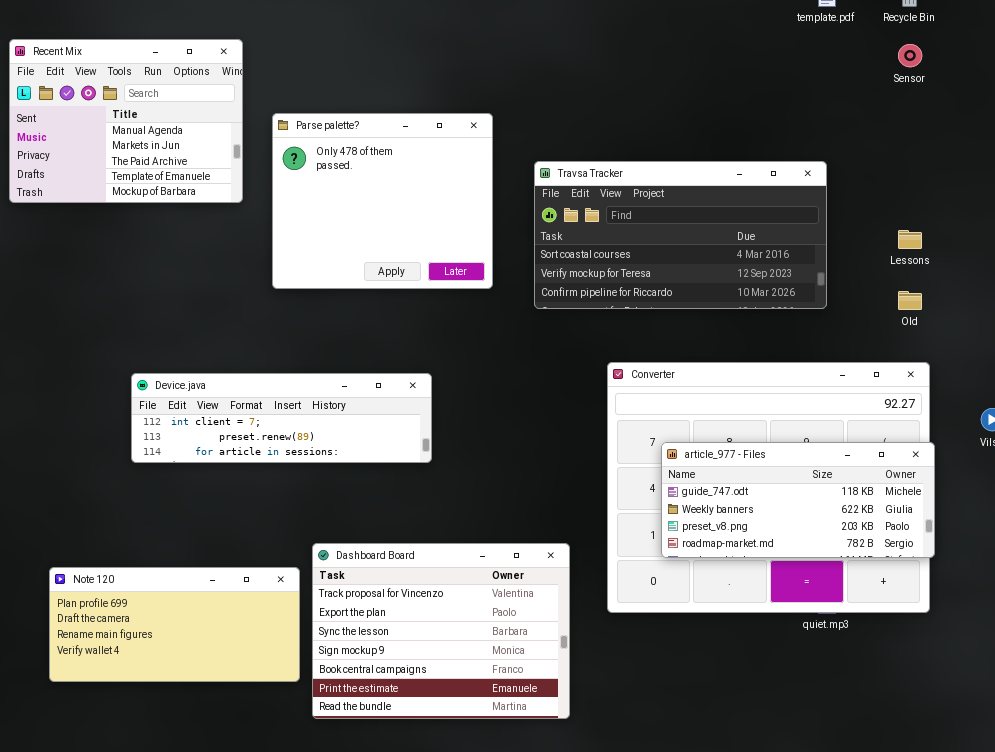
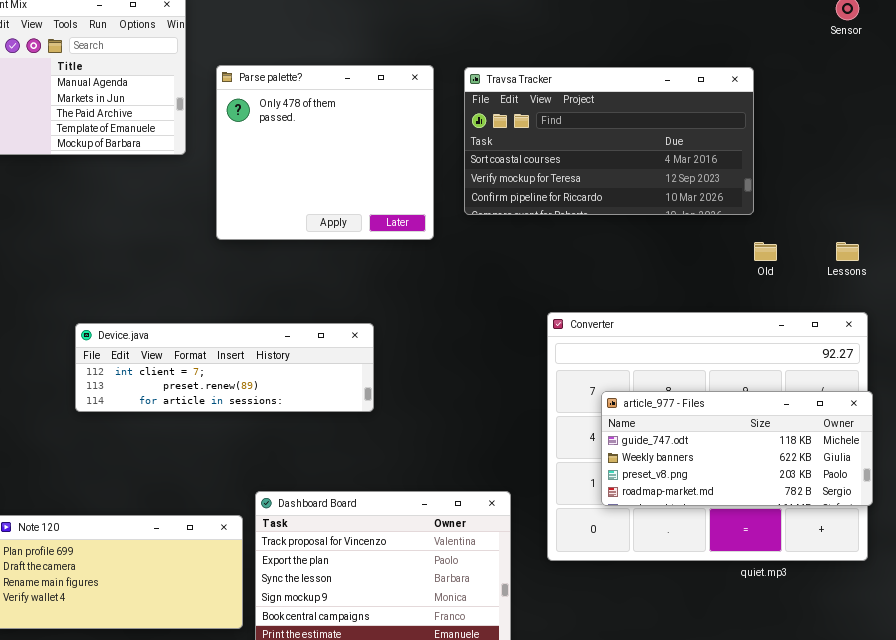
Travsa Tracker: [534,161,827,309] -> [464,67,754,215], moved
Lessons: [898,230,922,249] -> [836,242,859,261], moved
Old: [898,291,922,310] -> [754,242,777,261], moved

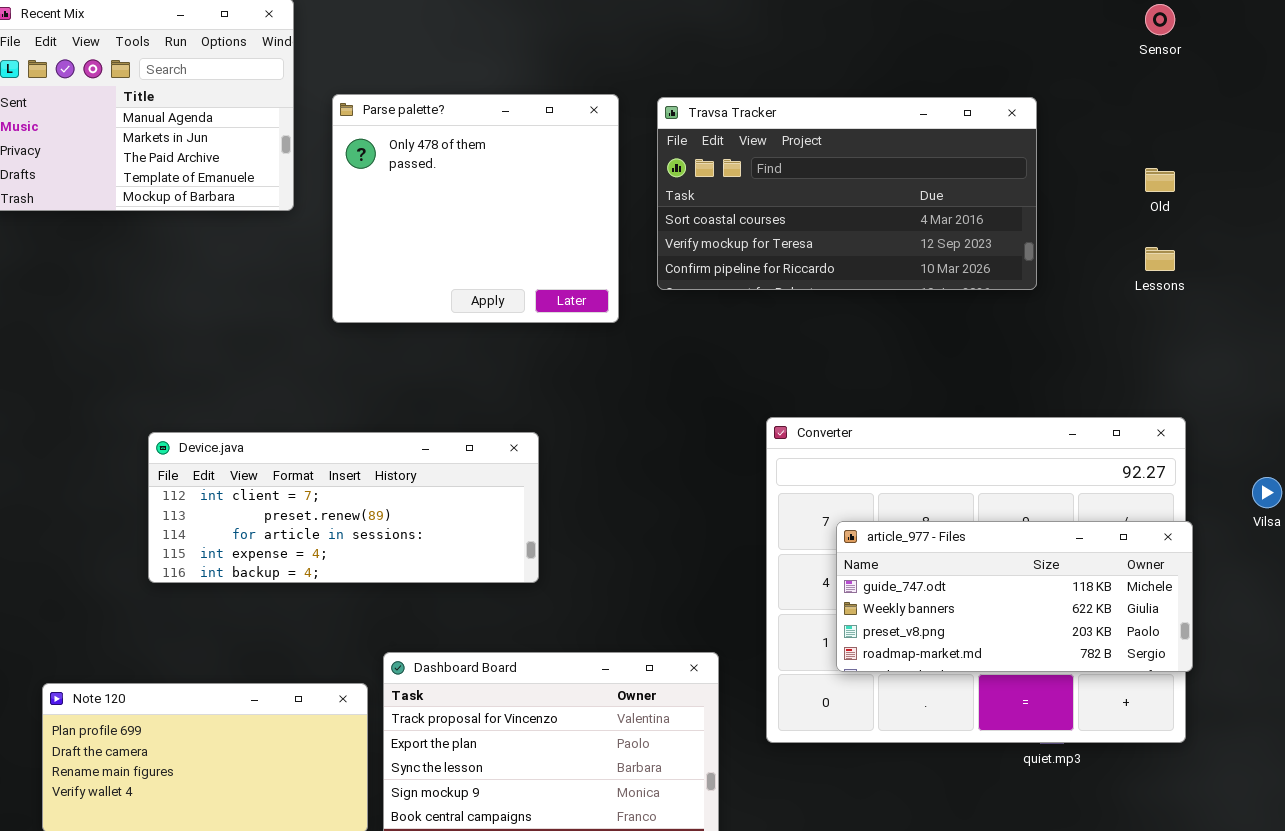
Old: [754,242,777,261] -> [1145,168,1175,192], moved
Lessons: [836,242,859,261] -> [1145,247,1175,271], moved
Device.java: [75,323,374,412] -> [148,432,539,583], resized

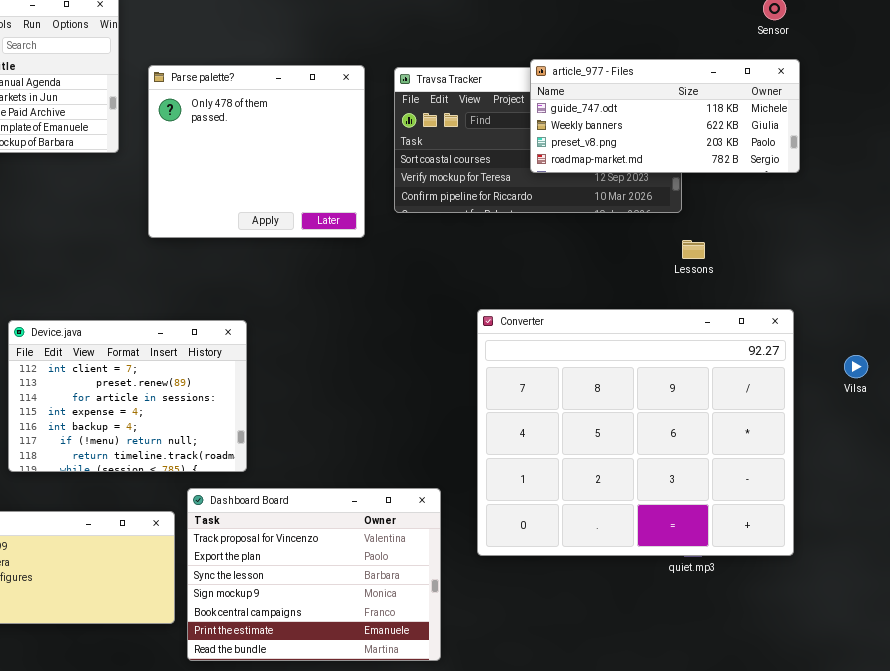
Lessons: [1145,247,1175,271] -> [682,240,705,259], moved
Device.java: [148,432,539,583] -> [8,320,247,472], resized
article_977 - Files: [836,521,1193,672] -> [530,59,800,173], moved

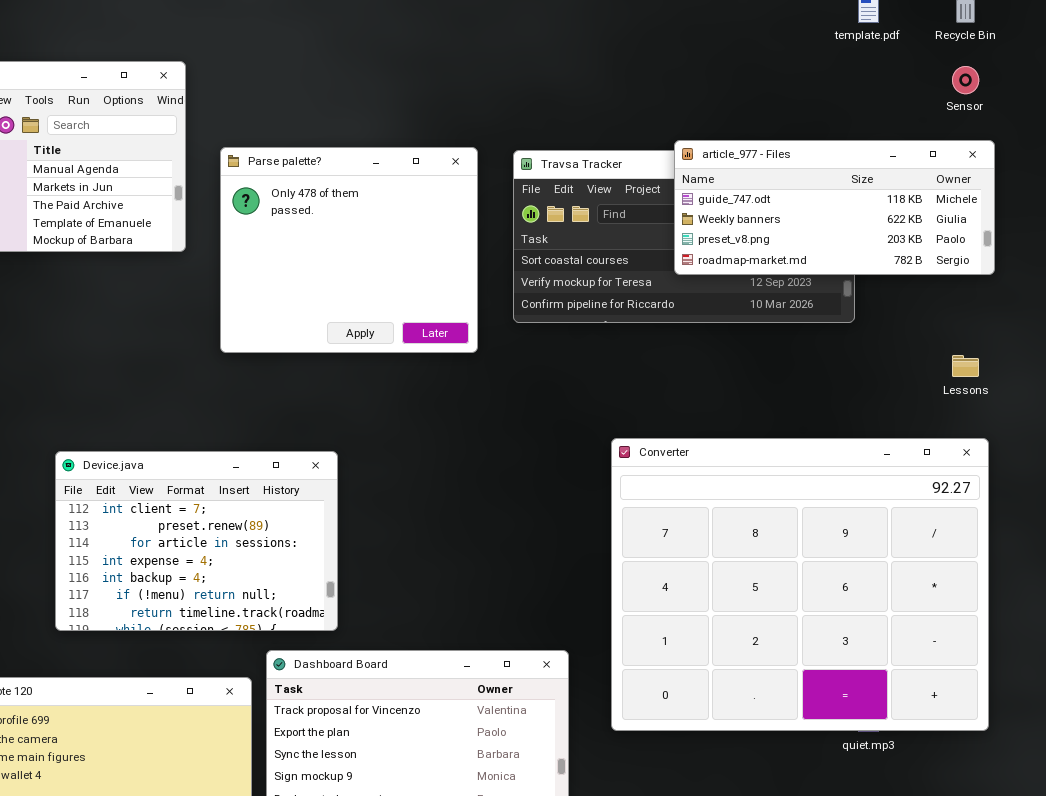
Lessons: [682,240,705,259] -> [952,355,979,377], moved

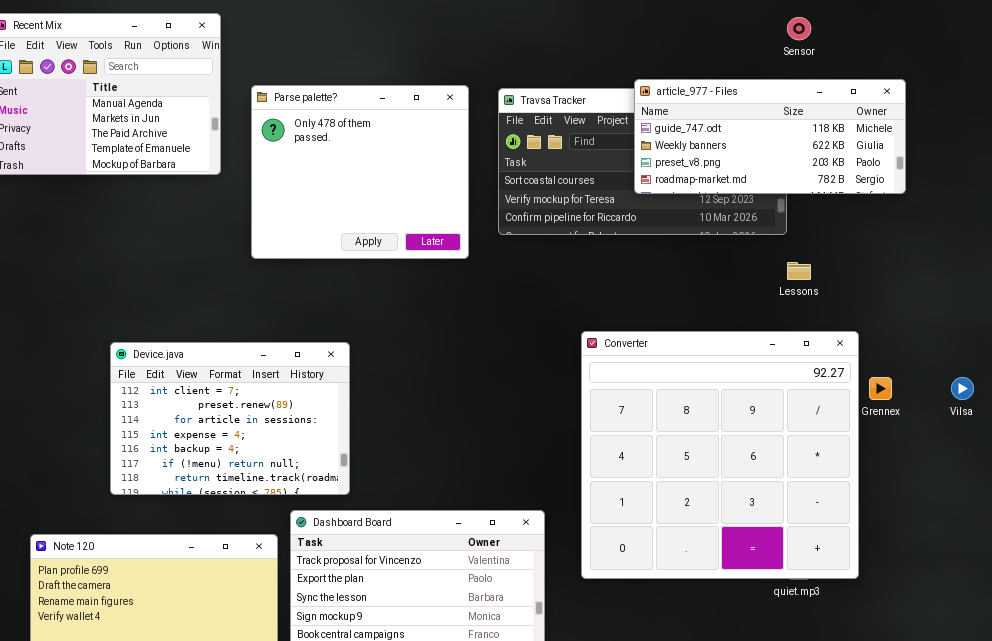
Sensor: [952,66,979,94] -> [787,17,811,40], moved
Lessons: [952,355,979,377] -> [787,262,811,280], moved
Converter: [611,438,989,731] -> [581,331,859,579], resized

